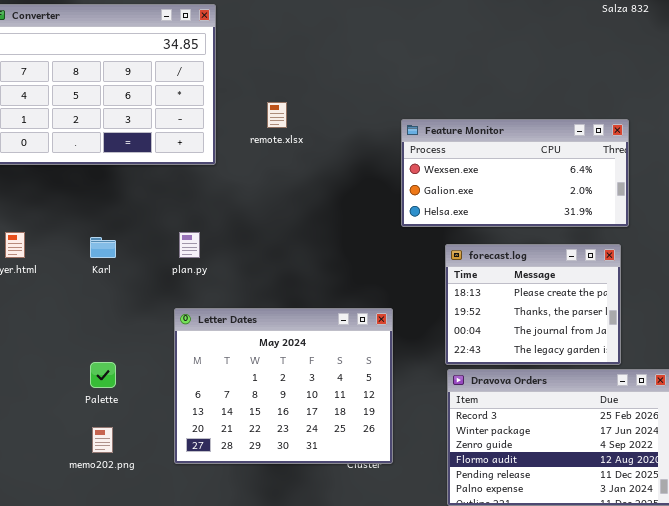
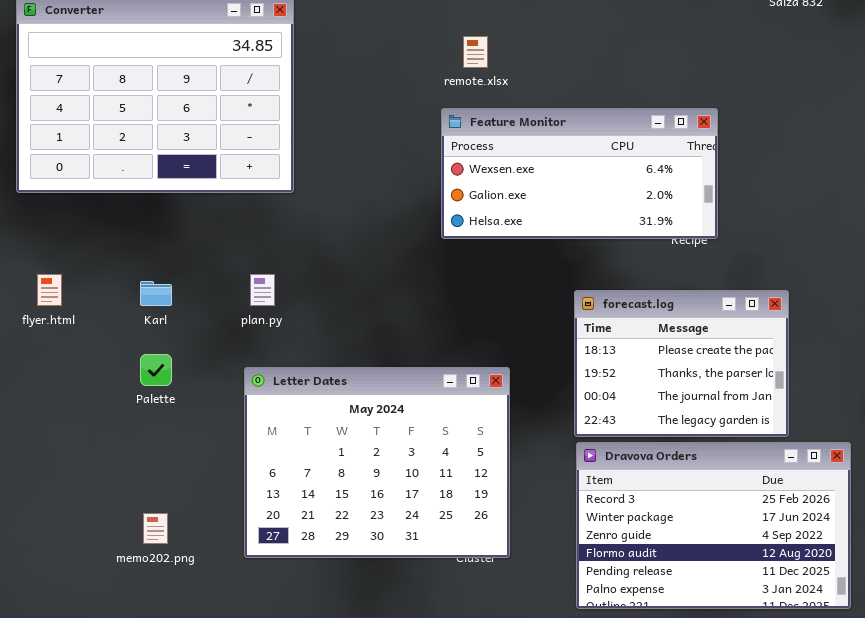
remote.xlsx: [267,102,287,128] -> [463,36,488,68], moved
Feature Monitor: [401,119,629,227] -> [441,108,718,239], moved
Palette: [90,362,116,388] -> [140,354,172,386], moved

